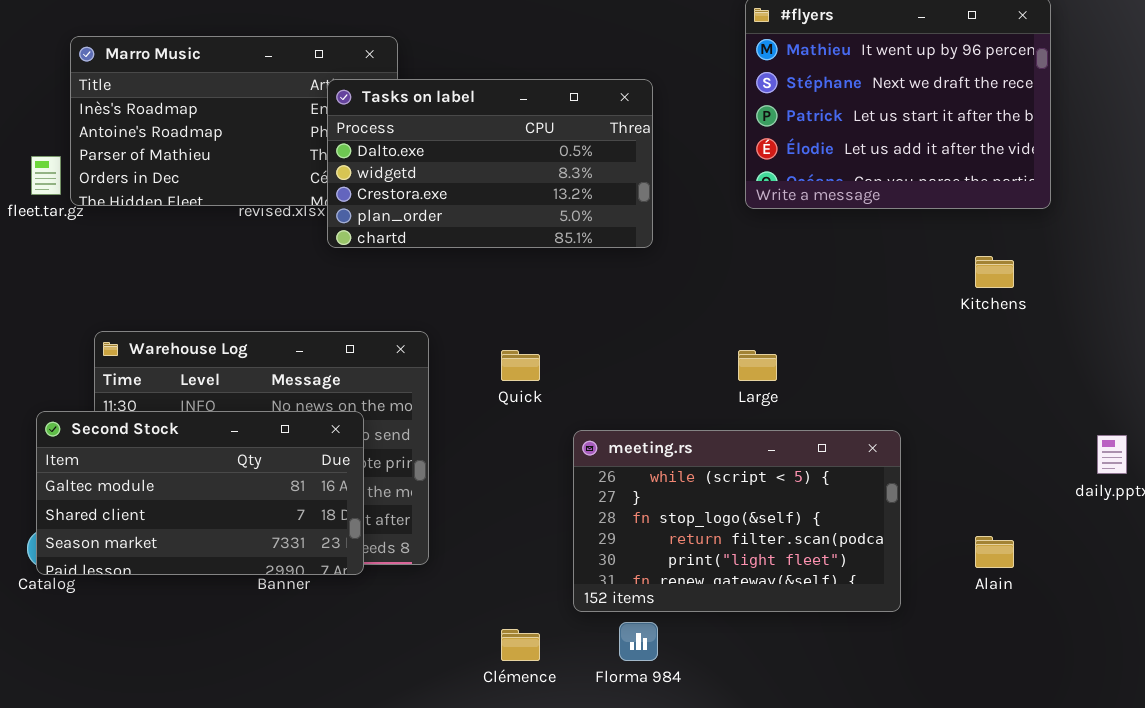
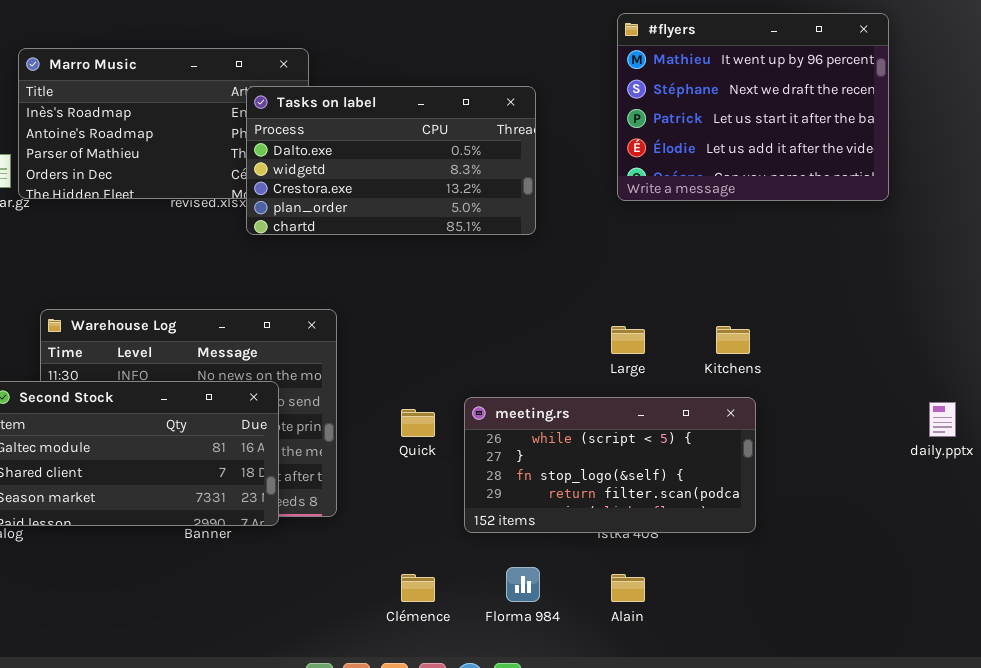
Kitchens: [975,256,1014,288] -> [716,326,750,354], moved
Quick: [501,350,540,381] -> [401,409,435,437], moved
meeting.rs: [573,430,901,612] -> [464,397,756,533], resized
Alain: [975,536,1014,568] -> [611,574,645,602], moved

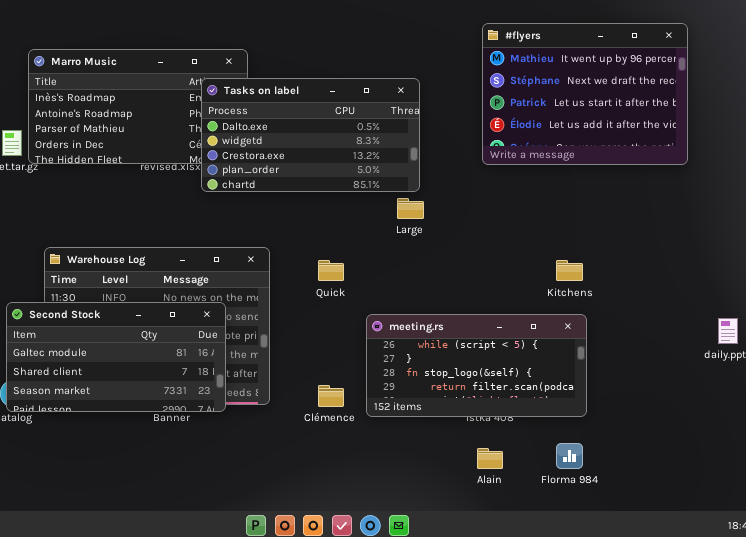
Large: [611,326,645,354] -> [397,198,424,219], moved
Quick: [401,409,435,437] -> [318,260,344,281], moved
Florma 984: [506,567,540,602] -> [556,443,583,469], moved
Clémence: [401,574,435,602] -> [318,385,344,407], moved

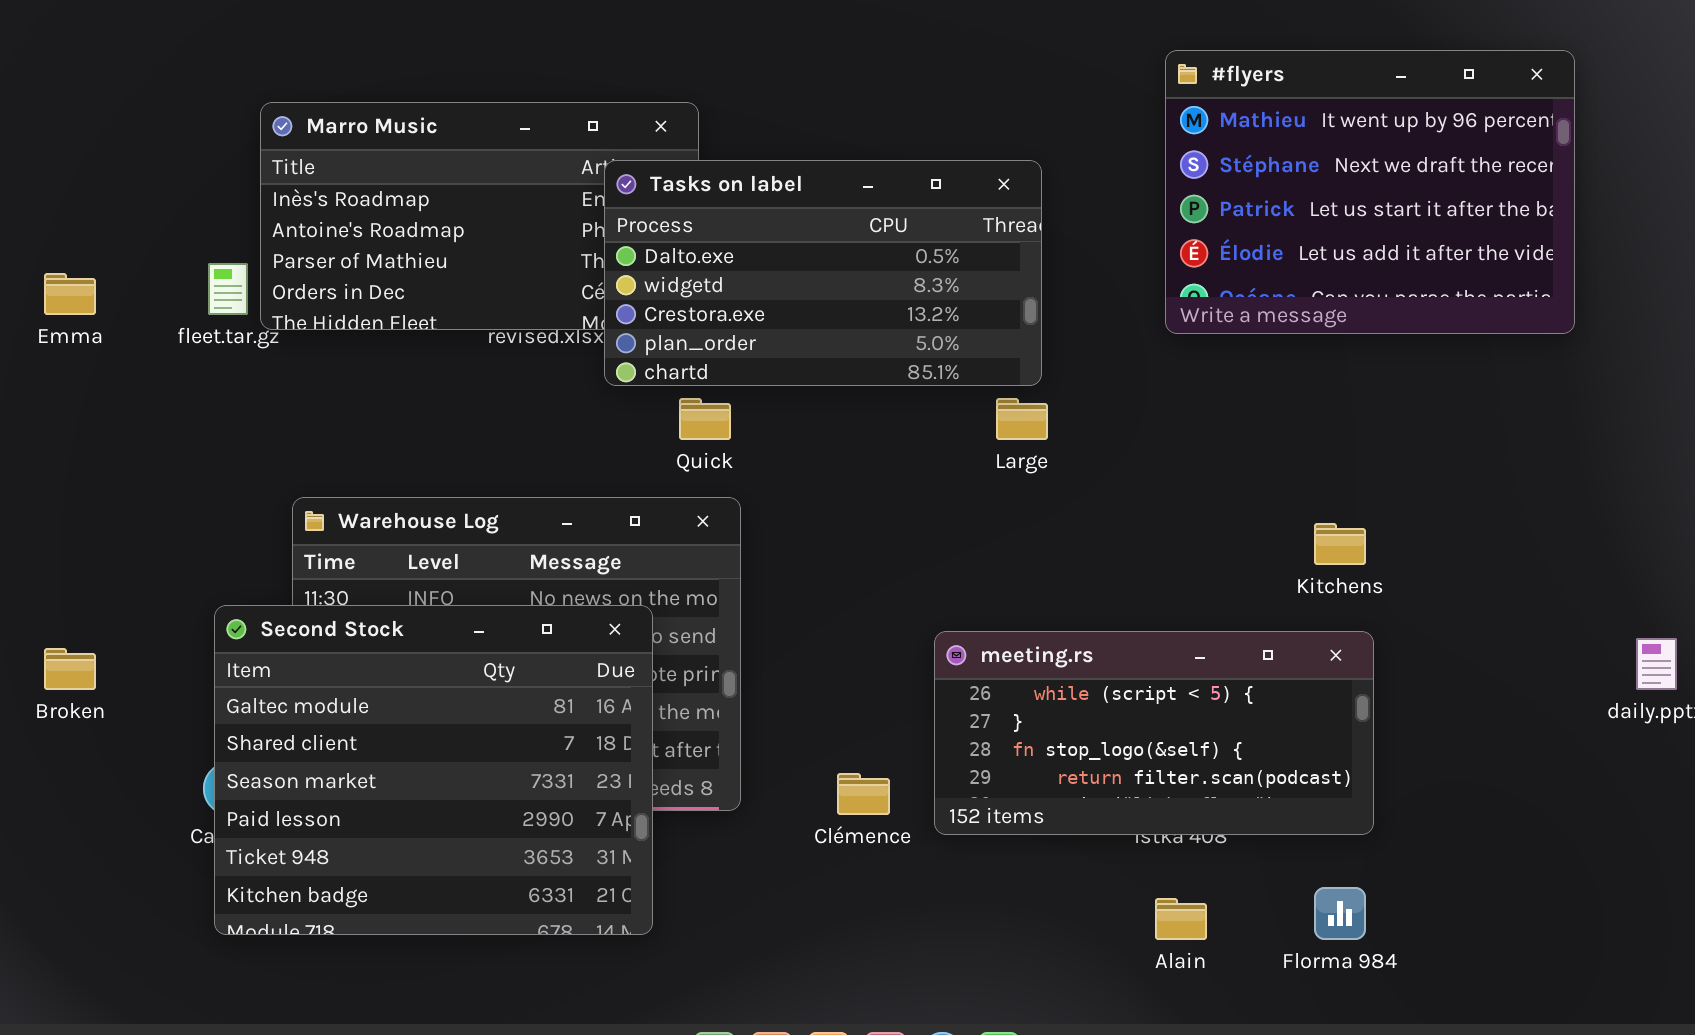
Quick: [318,260,344,281] -> [679,398,731,440], moved
Second Stock: [6,302,226,412] -> [214,605,653,935], resized

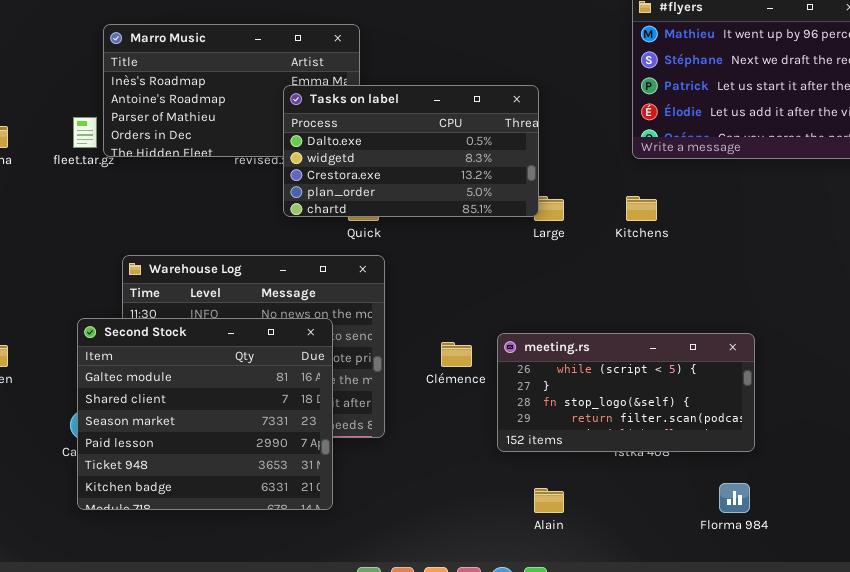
Tasks on label: [604,160,1042,386] -> [283,85,539,217], moved
Kitchens: [1314,523,1366,565] -> [626,196,657,221], moved
Clémence: [837,773,890,815] -> [441,342,472,367], moved
Alain: [1155,898,1207,940] -> [534,488,564,513], moved

